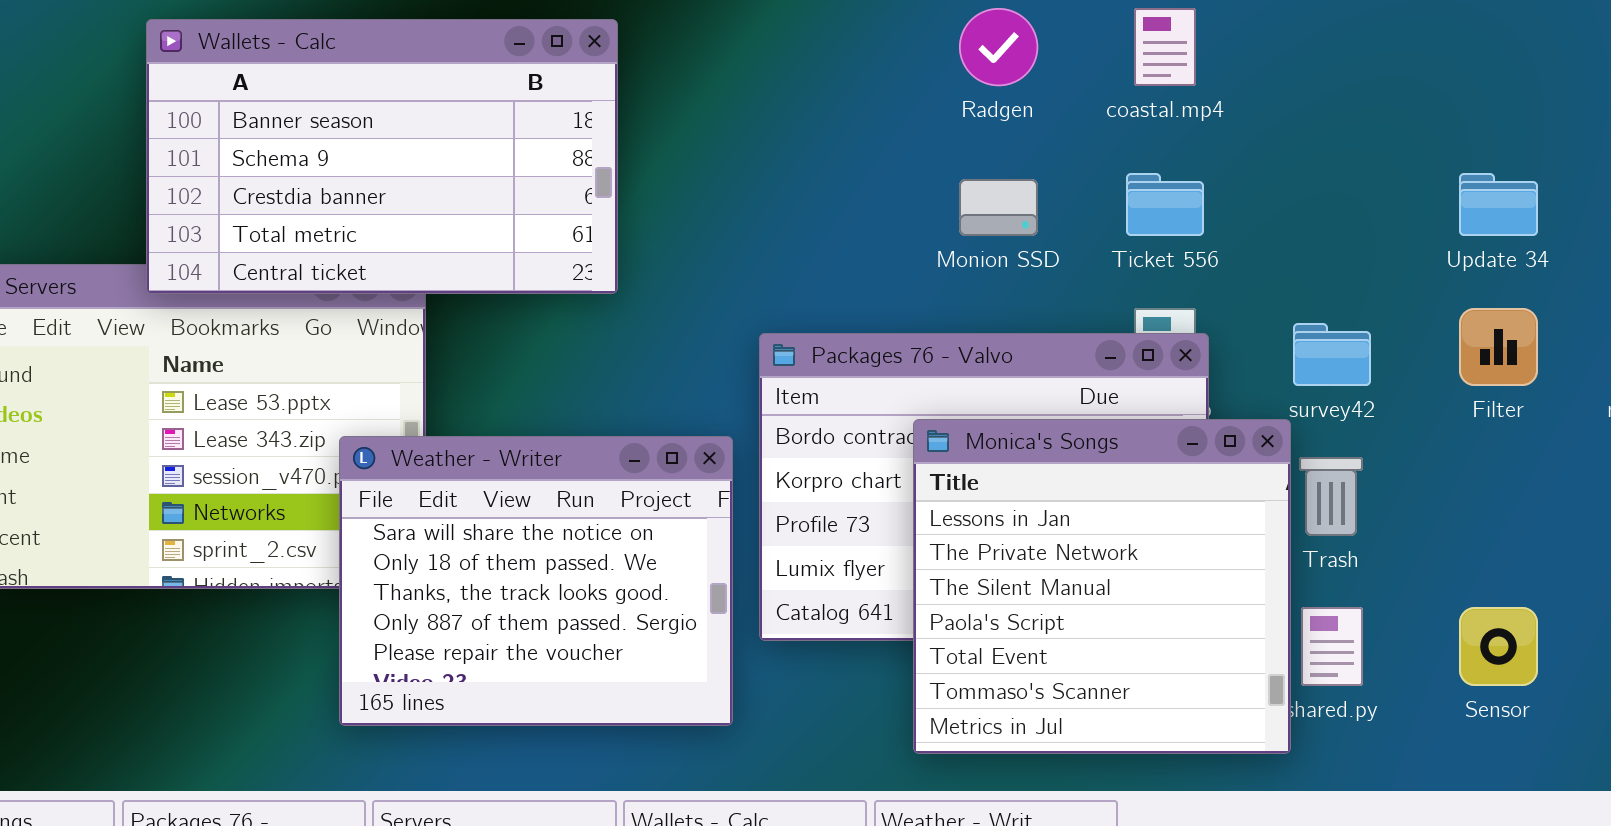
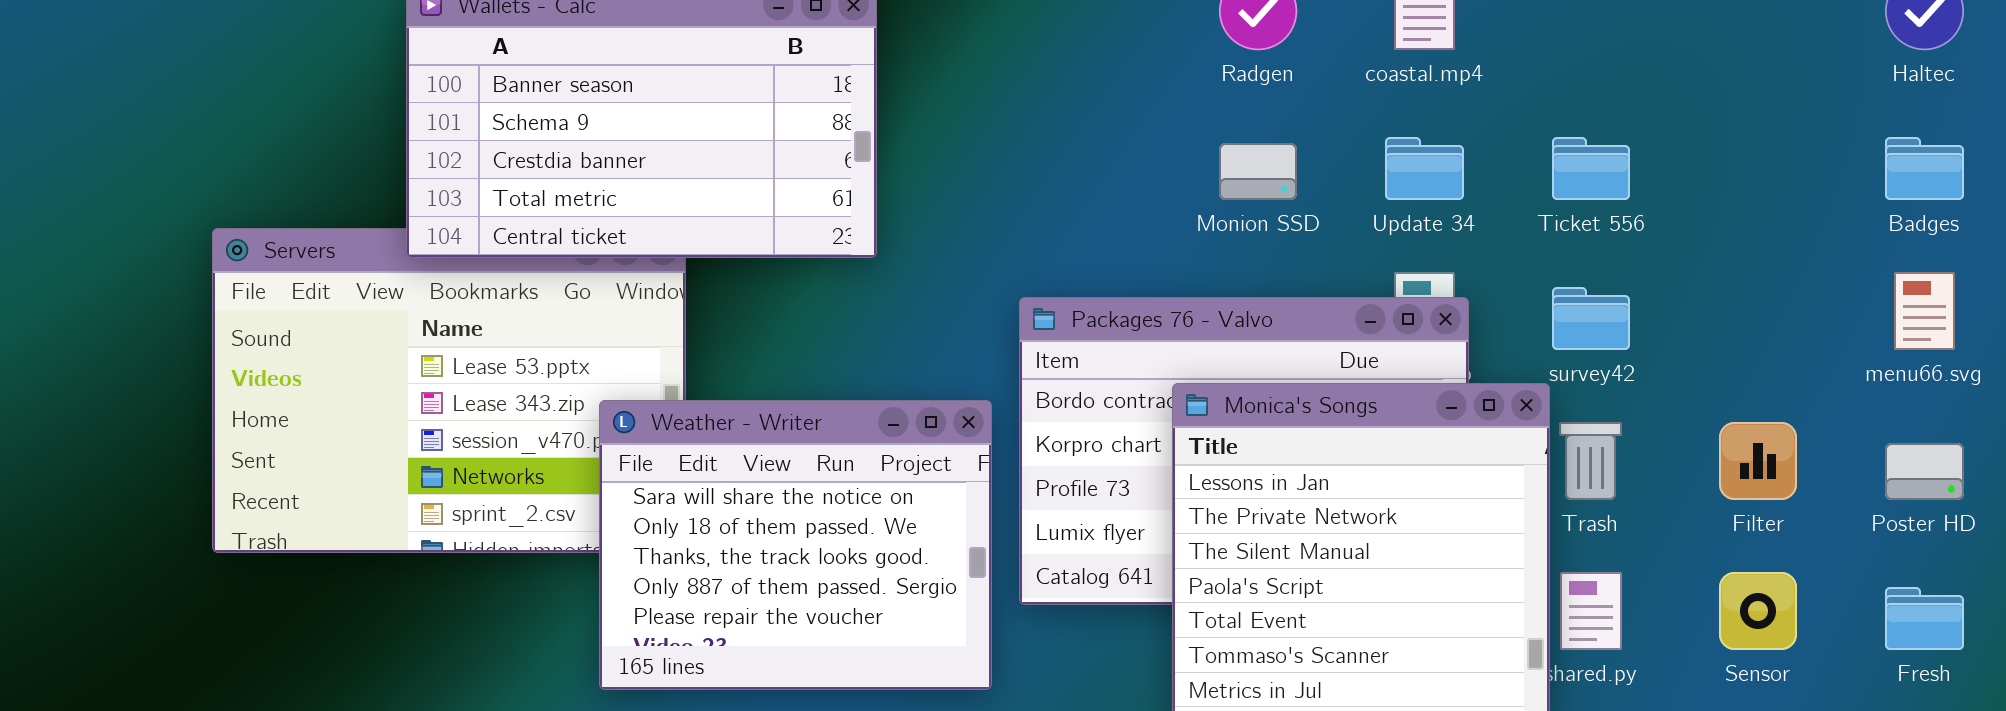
Ticket 556: [1126,173,1204,236] -> [1552,137,1630,200], moved
Update 34: [1459,173,1538,236] -> [1385,137,1464,200], moved
Filter: [1459,308,1538,386] -> [1719,422,1797,500], moved

